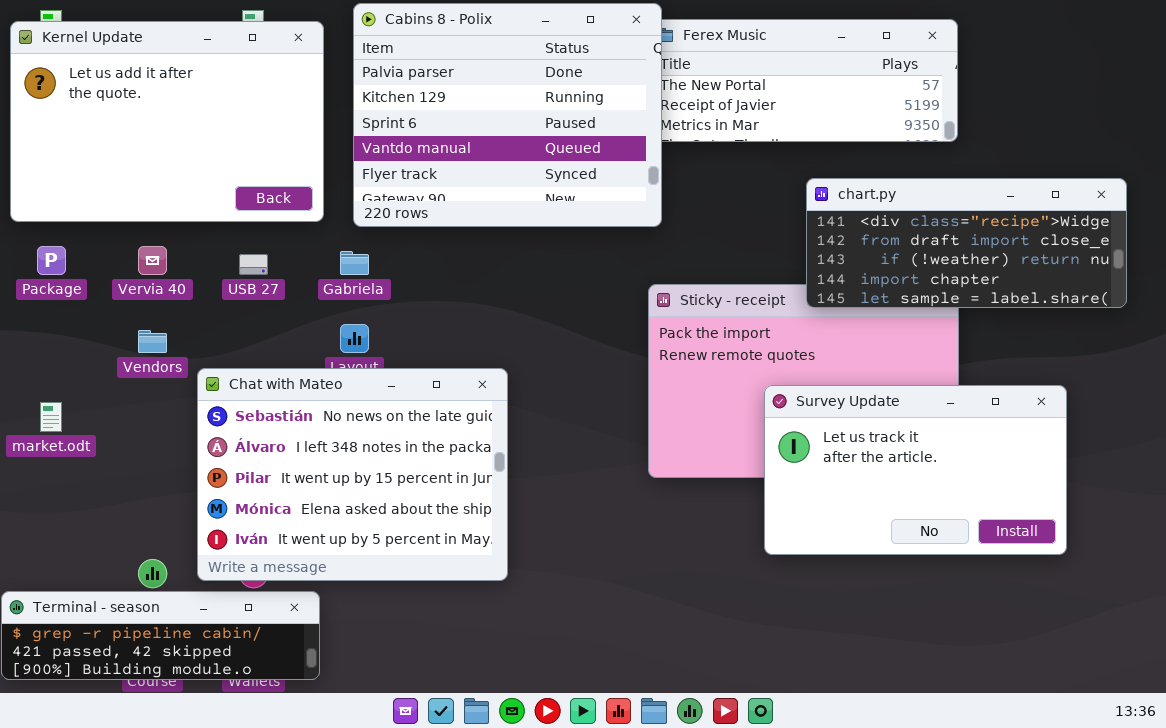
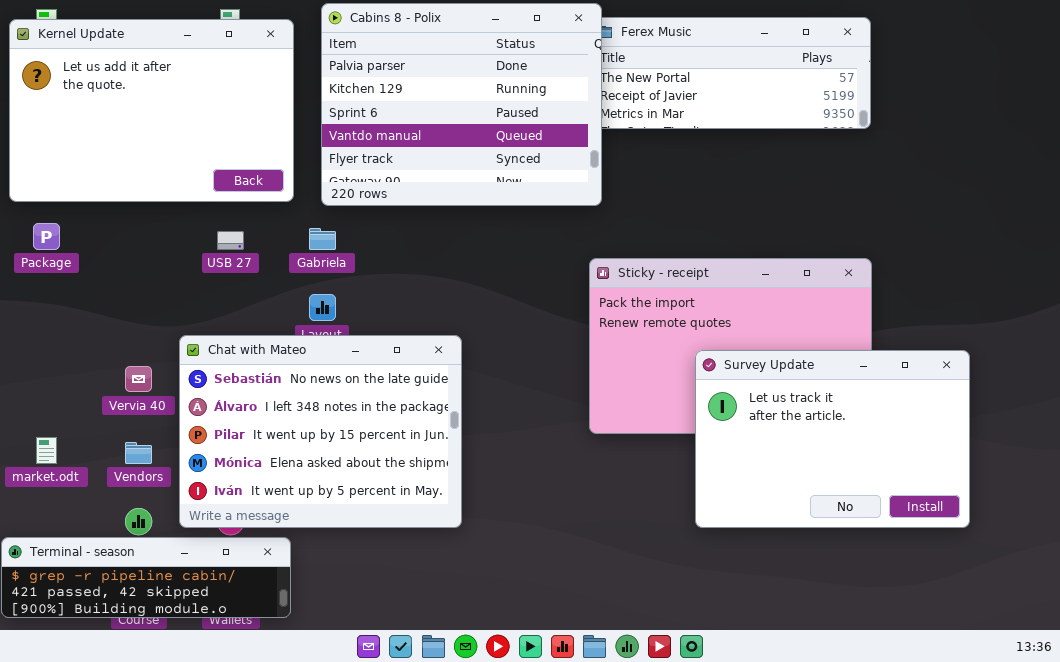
chart.py: [806,178,1127,308] -> none, closed
Vervia 40: [138,246,167,275] -> [125,366,152,392], moved
Vendors: [138,330,167,353] -> [125,442,152,464], moved
Survey Update: [764,385,1067,555] -> [695,350,970,528], resized
market.odt: [40,402,62,432] -> [36,437,57,464], moved

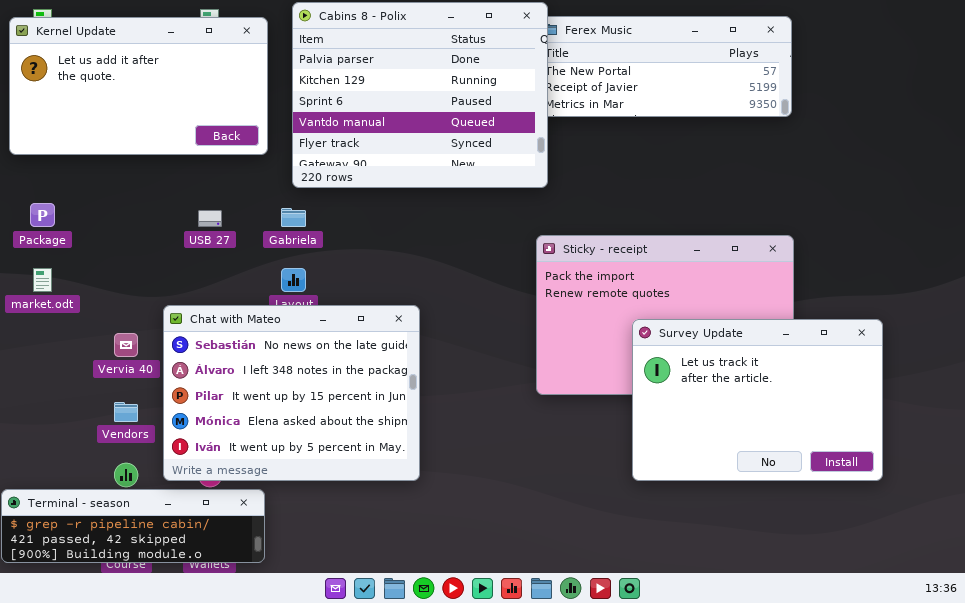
Kernel Update: [9,19,294,202] -> [9,17,268,155], resized
market.odt: [36,437,57,464] -> [33,268,52,292], moved

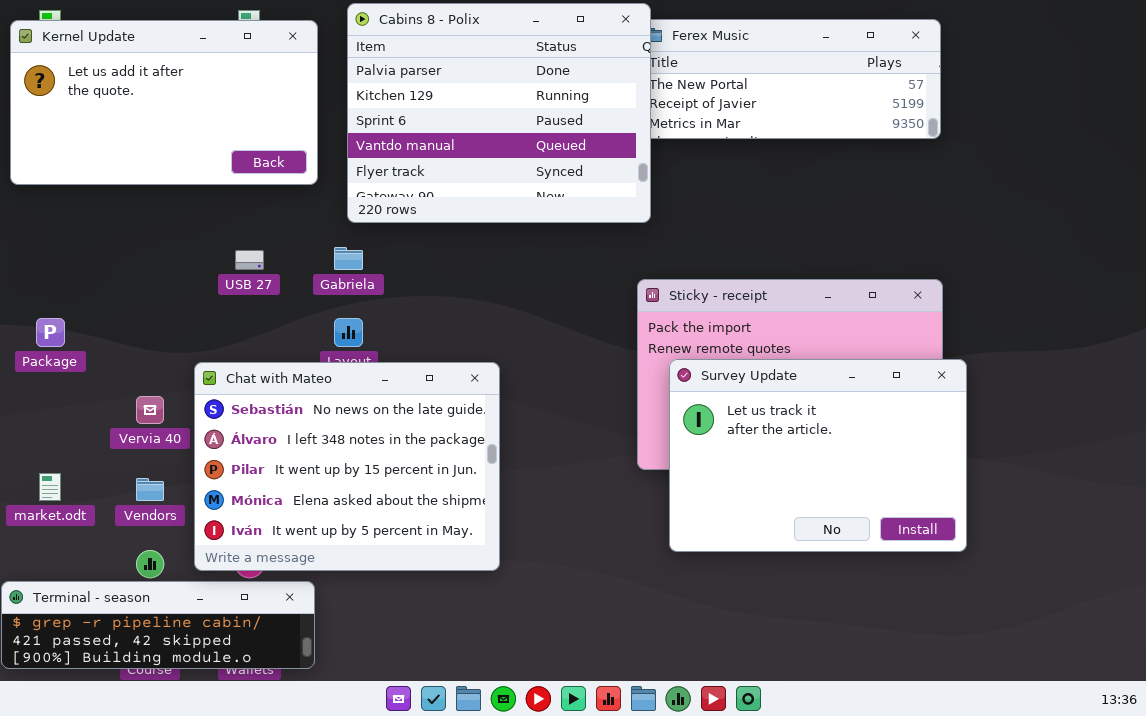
Package: [30,203,55,227] -> [36,318,65,347], moved
market.odt: [33,268,52,292] -> [39,473,61,501], moved
Survey Update: [632,319,883,481] -> [669,359,967,552], moved

